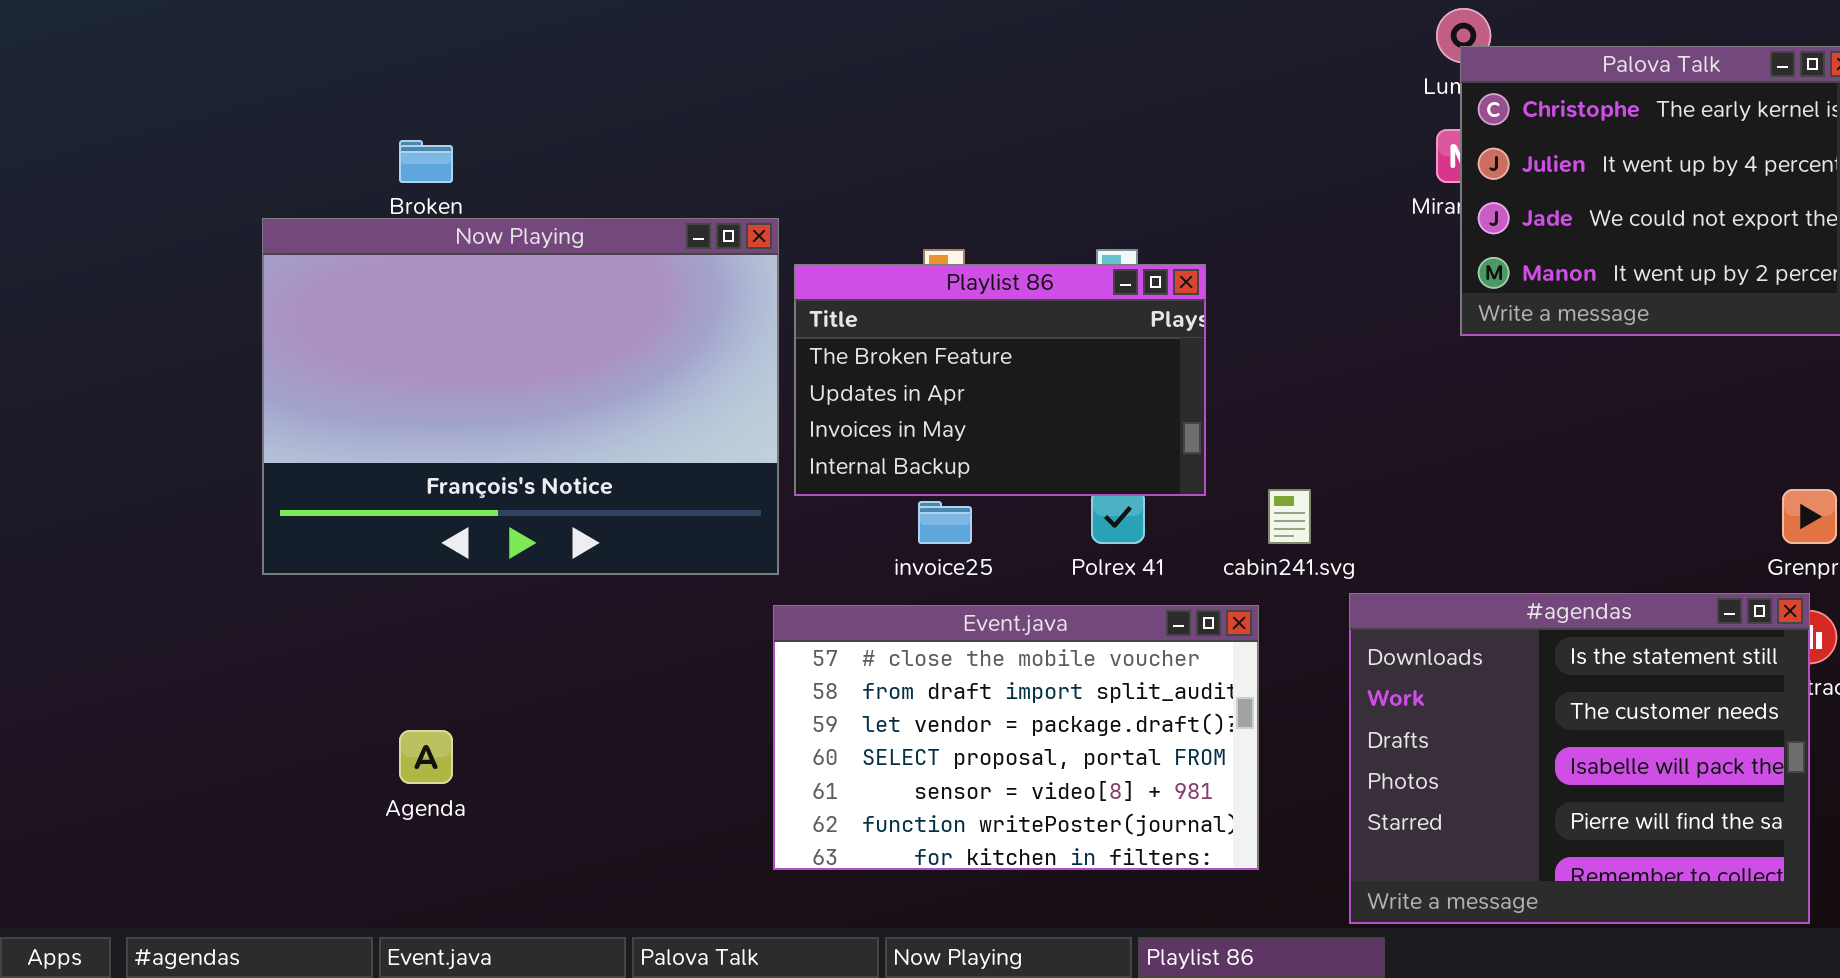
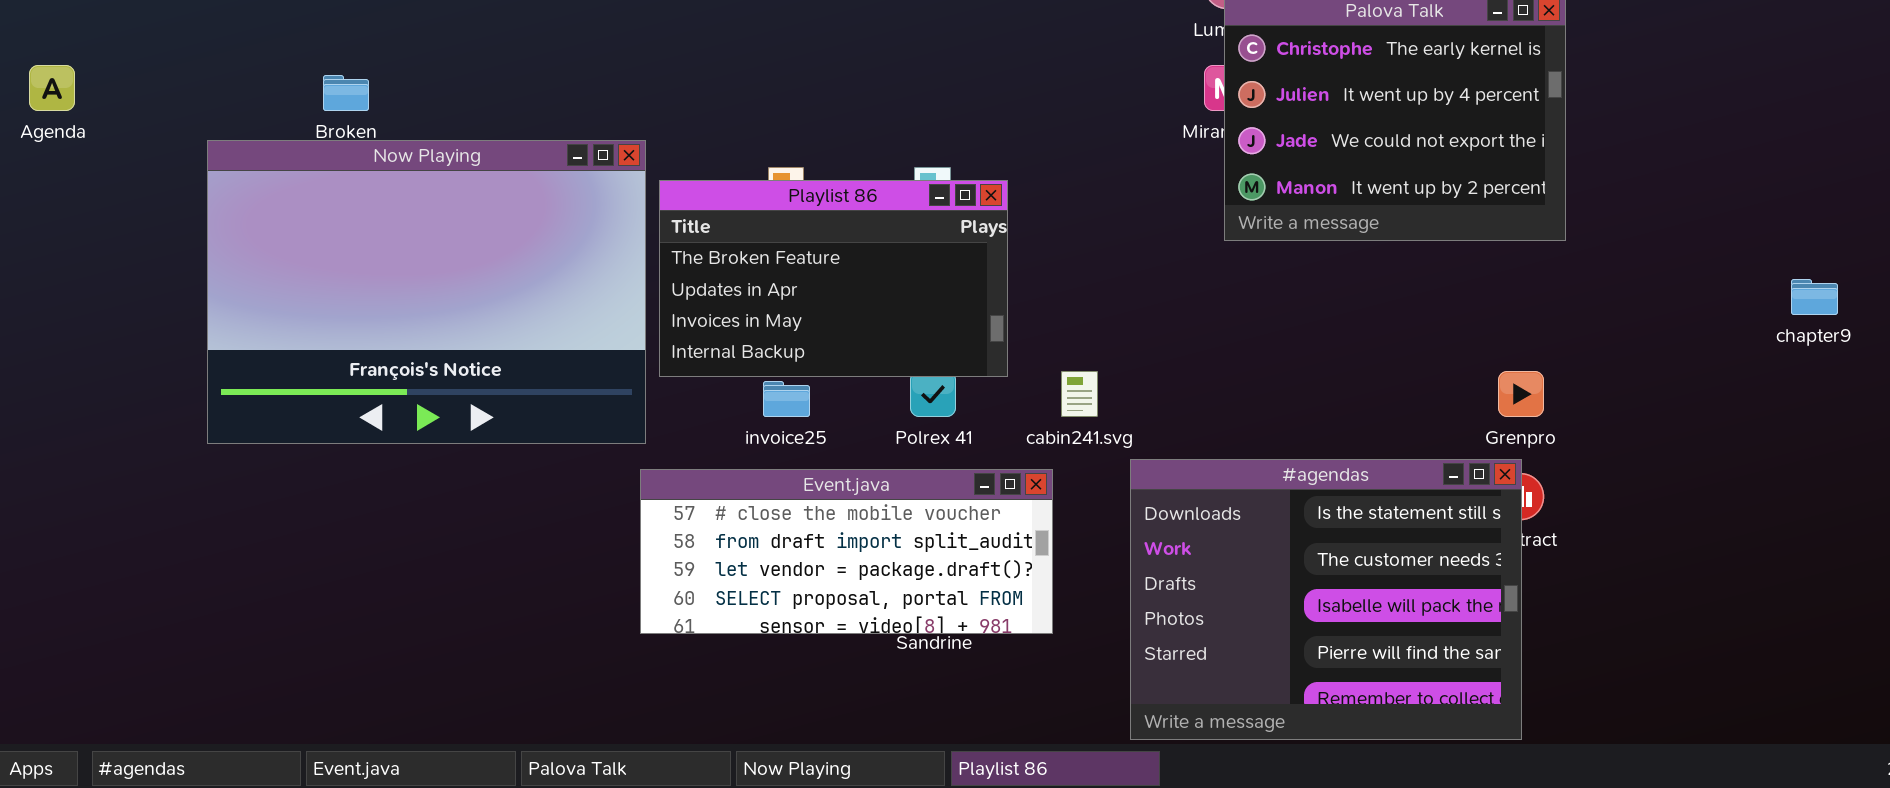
Event.java: [773,605,1259,870] -> [640,469,1053,634], resized
Agenda: [399,730,453,784] -> [29,65,75,111], moved

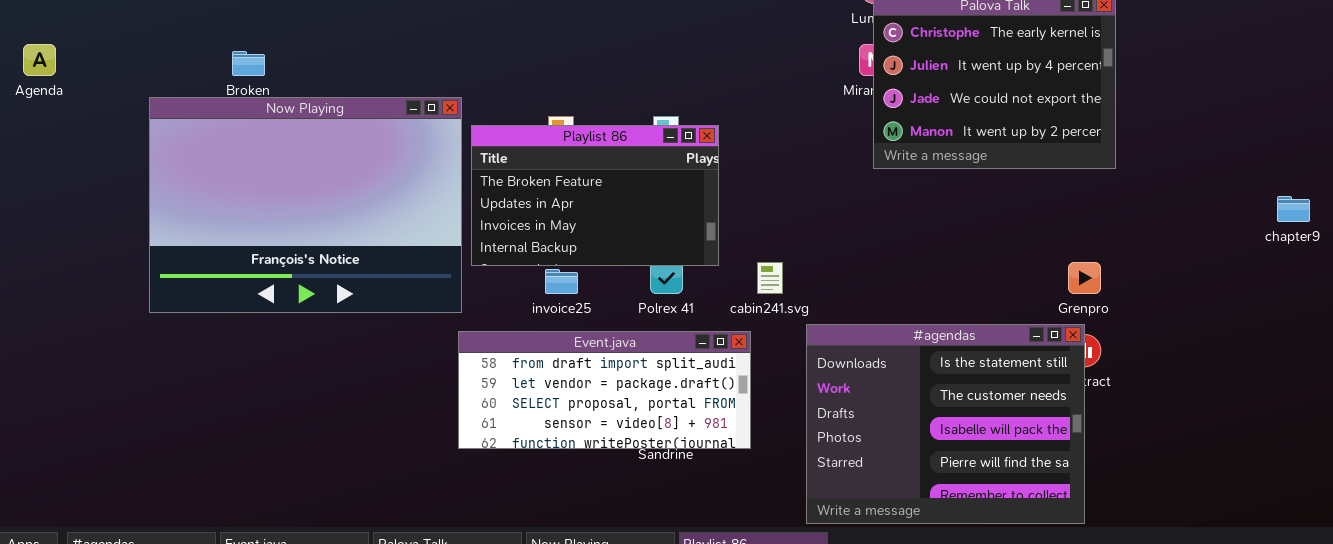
Event.java: [640,469,1053,634] -> [458,331,751,449], scrolled down 1 row

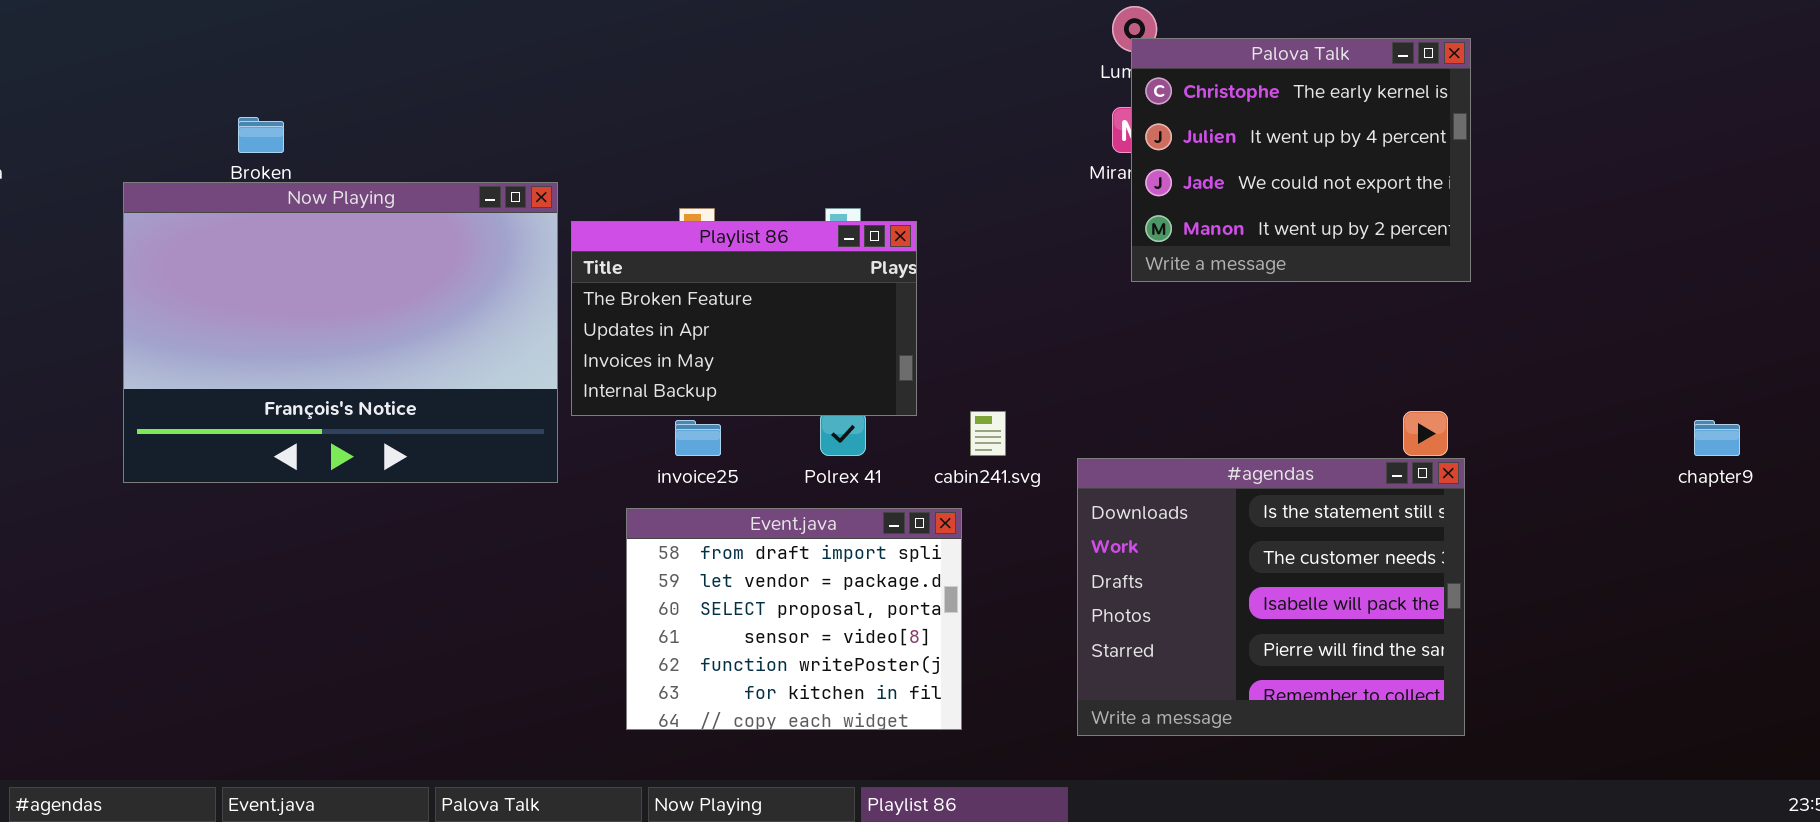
chapter9: [1277,196,1310,222] -> [1694,420,1740,456], moved
#agendas: [806,324,1085,524] -> [1077,458,1465,736], moved
Event.java: [458,331,751,449] -> [626,508,962,730], resized

